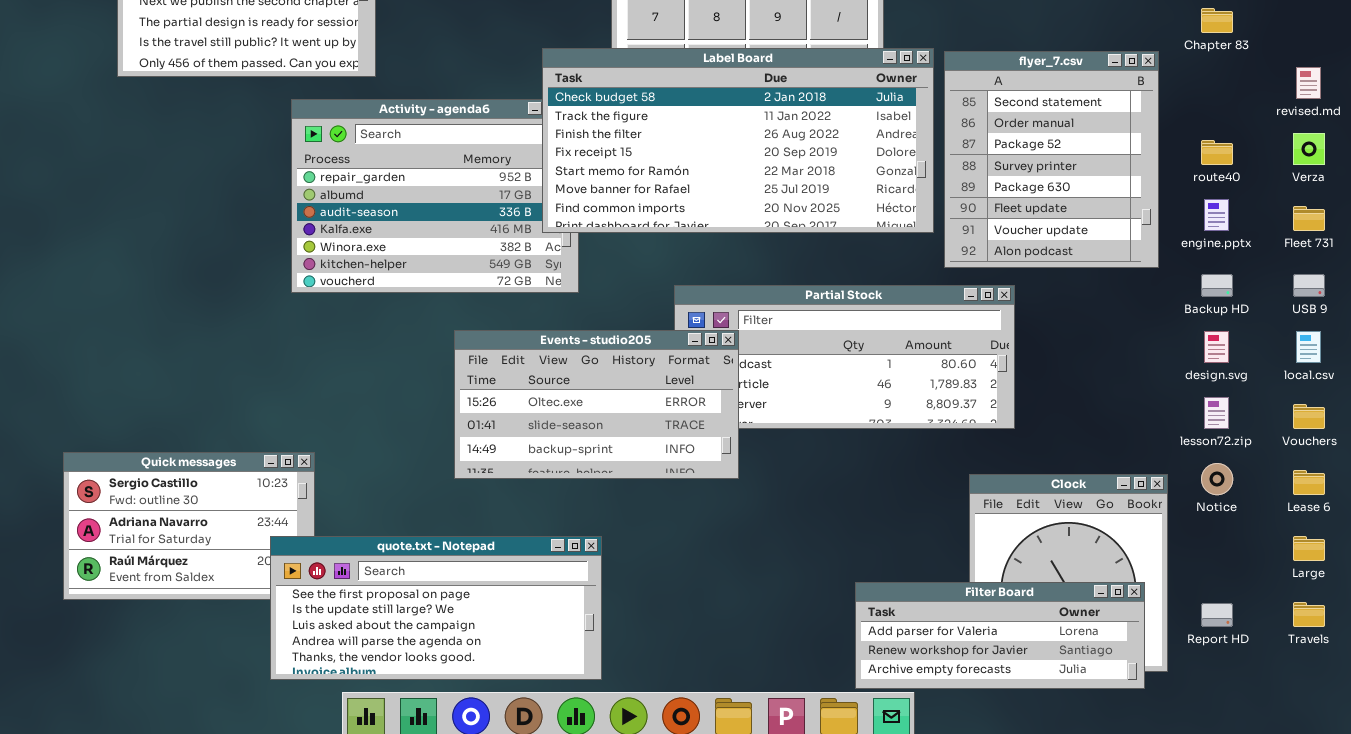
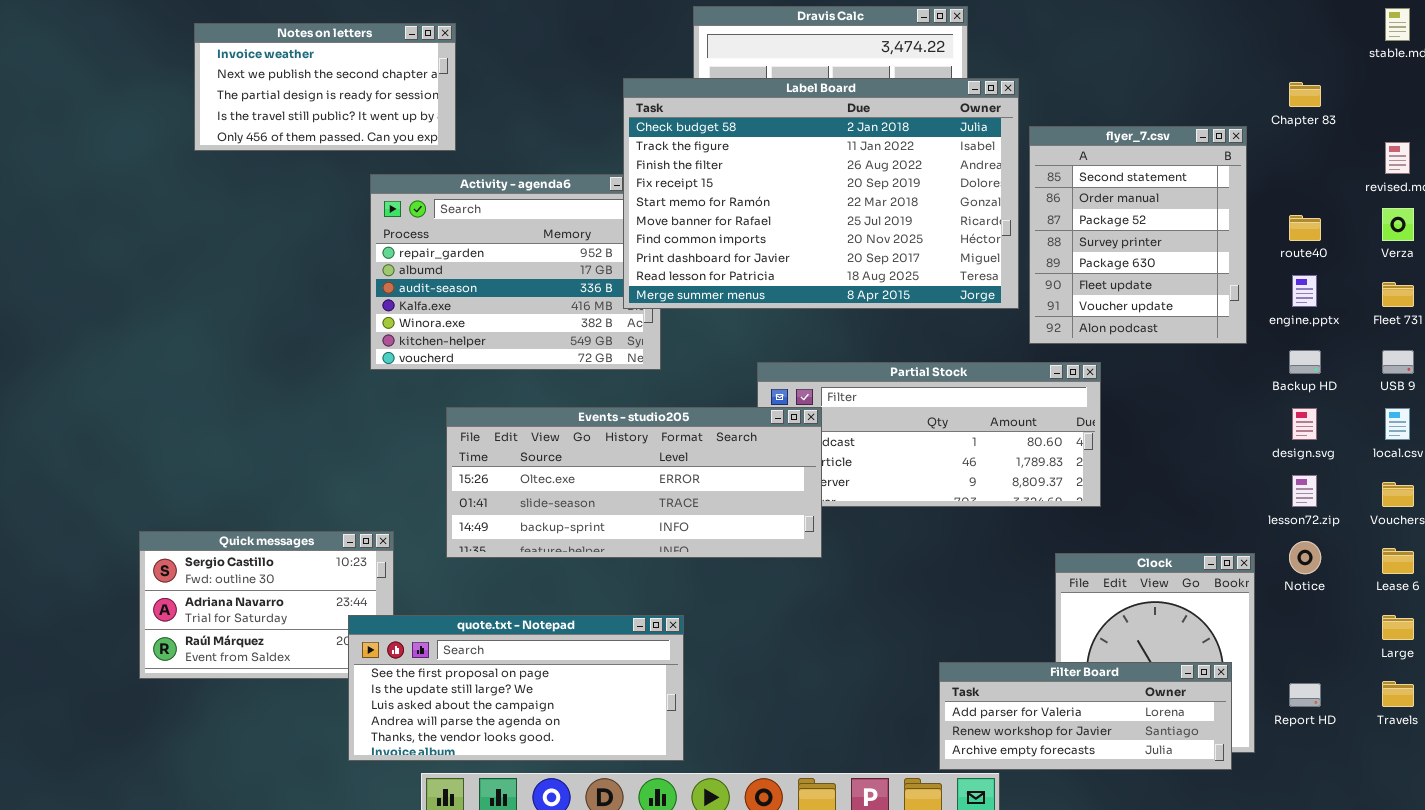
Label Board: [542,48,934,233] -> [623,78,1019,309], resized
Events - studio205: [454,330,739,479] -> [446,407,822,558], resized

